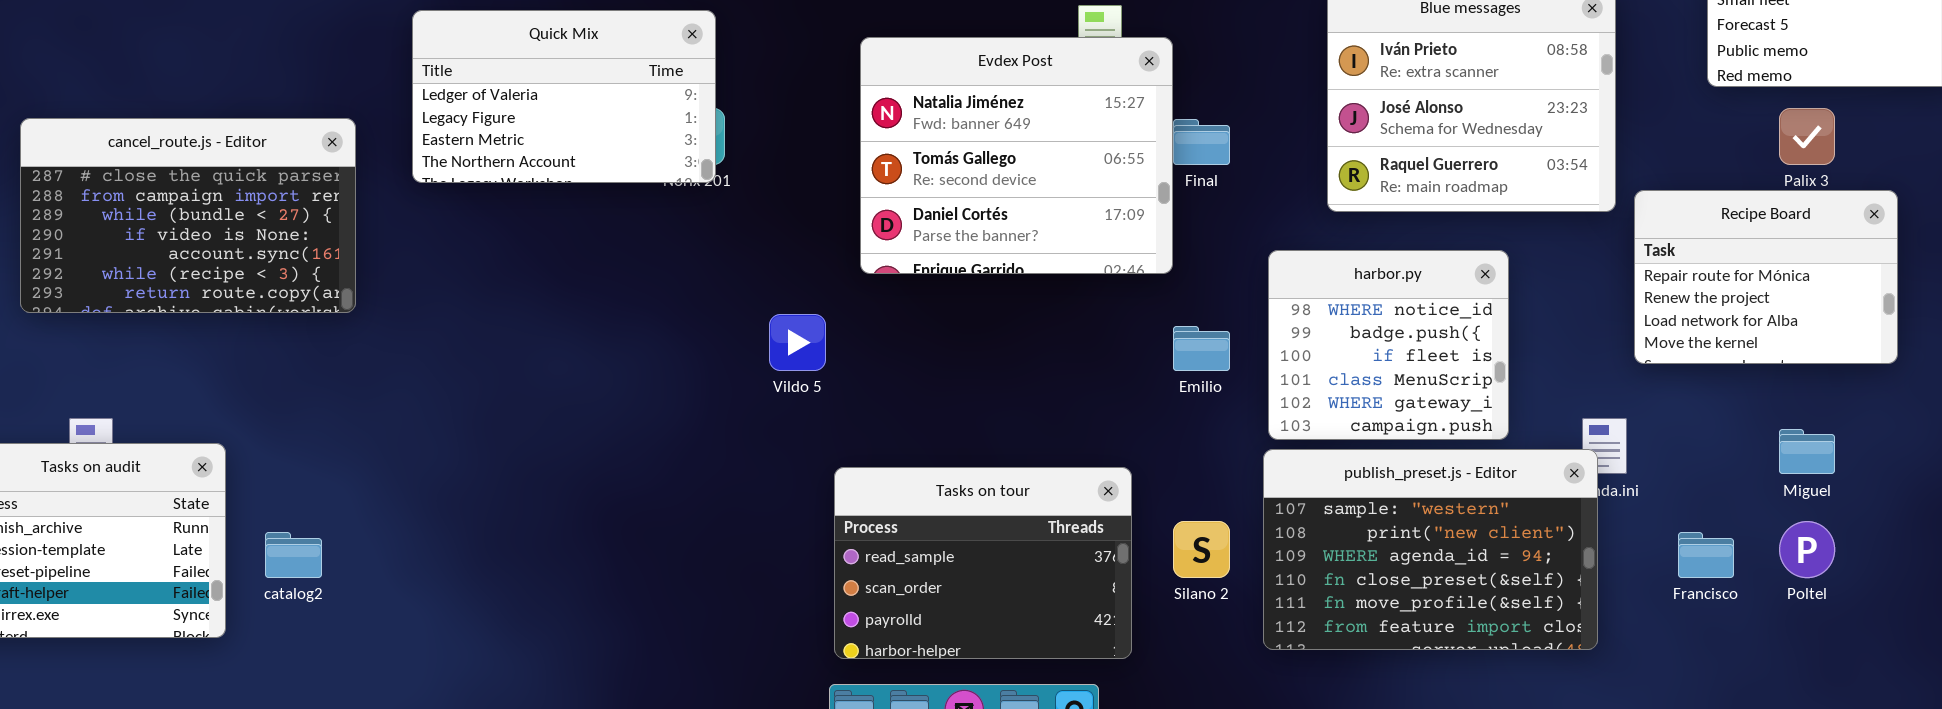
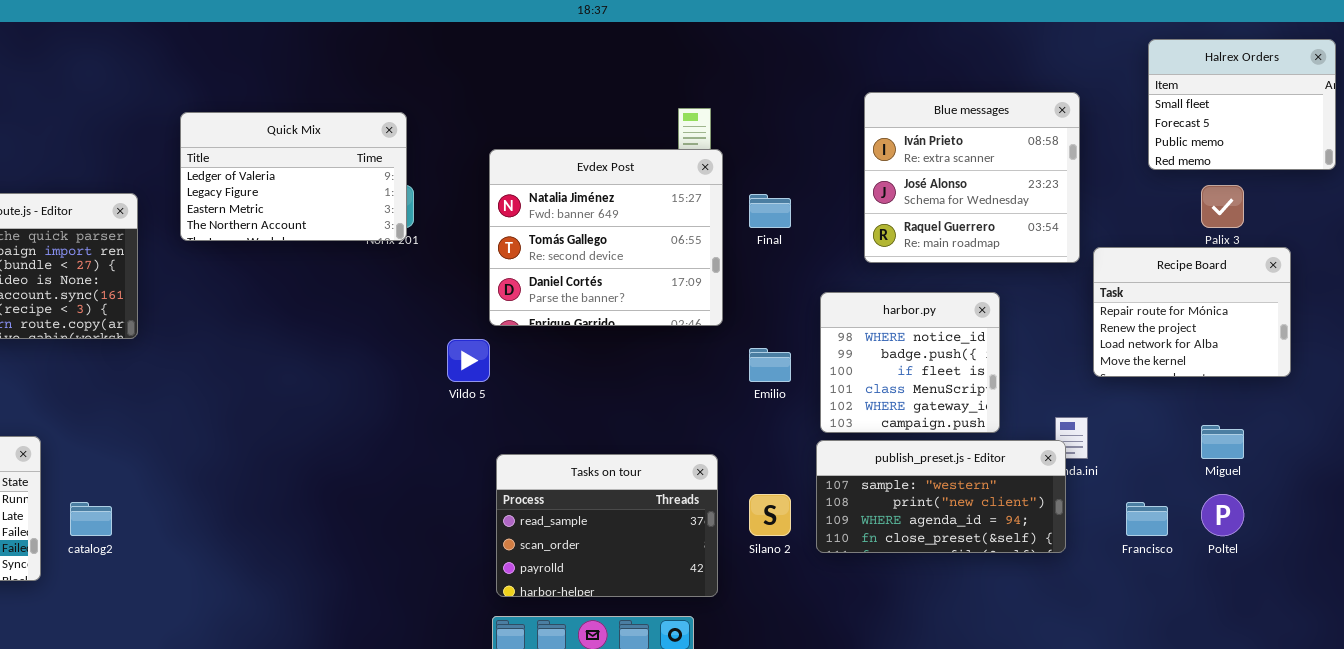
Evdex Post: [860,37,1173,274] -> [489,149,723,326], moved
publish_preset.js - Editor: [1263,449,1598,650] -> [816,440,1066,553], resized

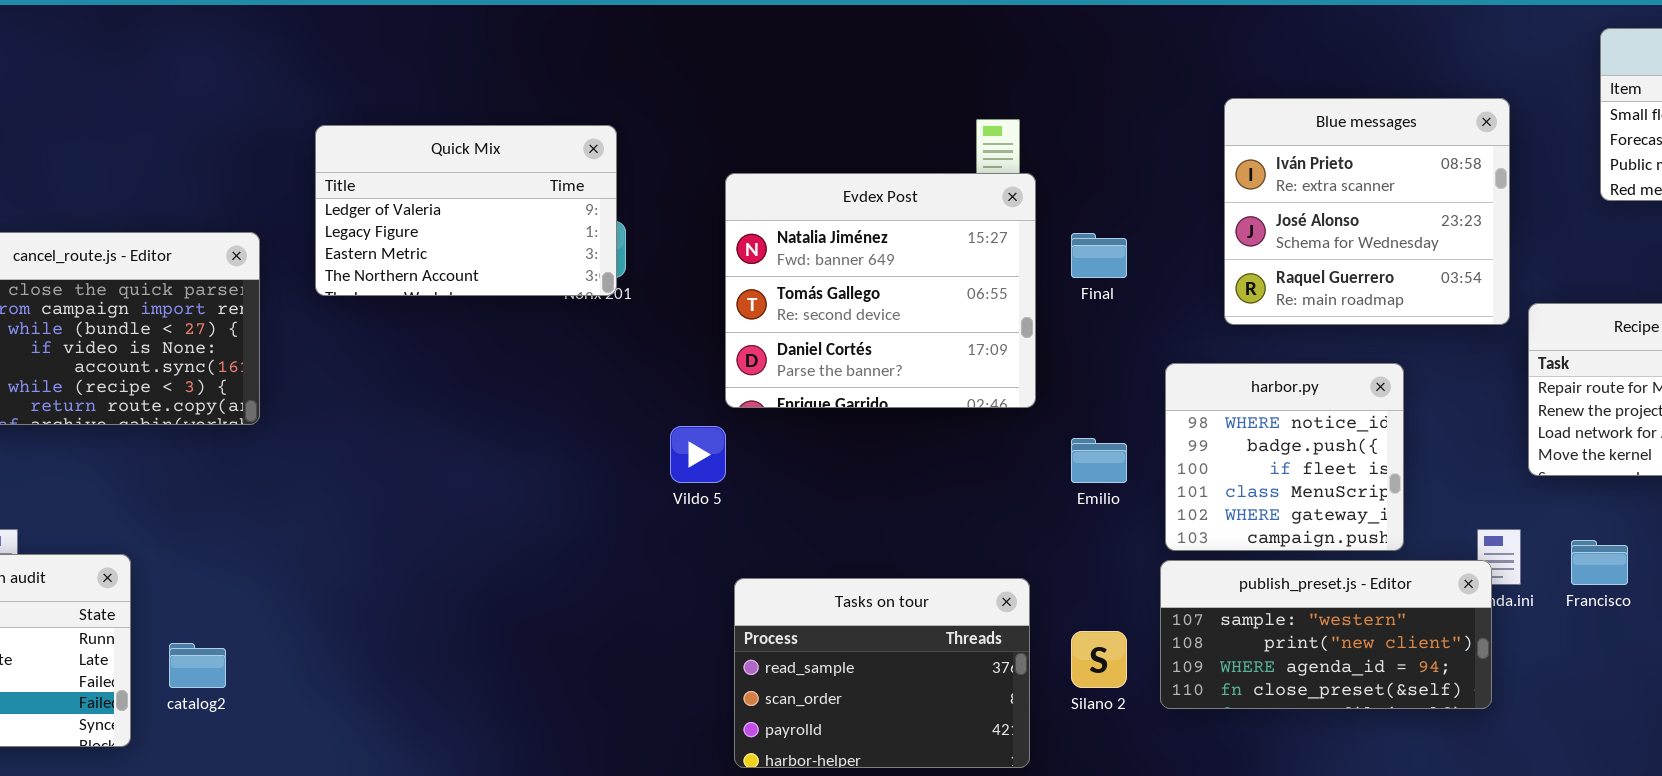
Francisco: [1126,502,1168,536] -> [1571,540,1628,585], moved

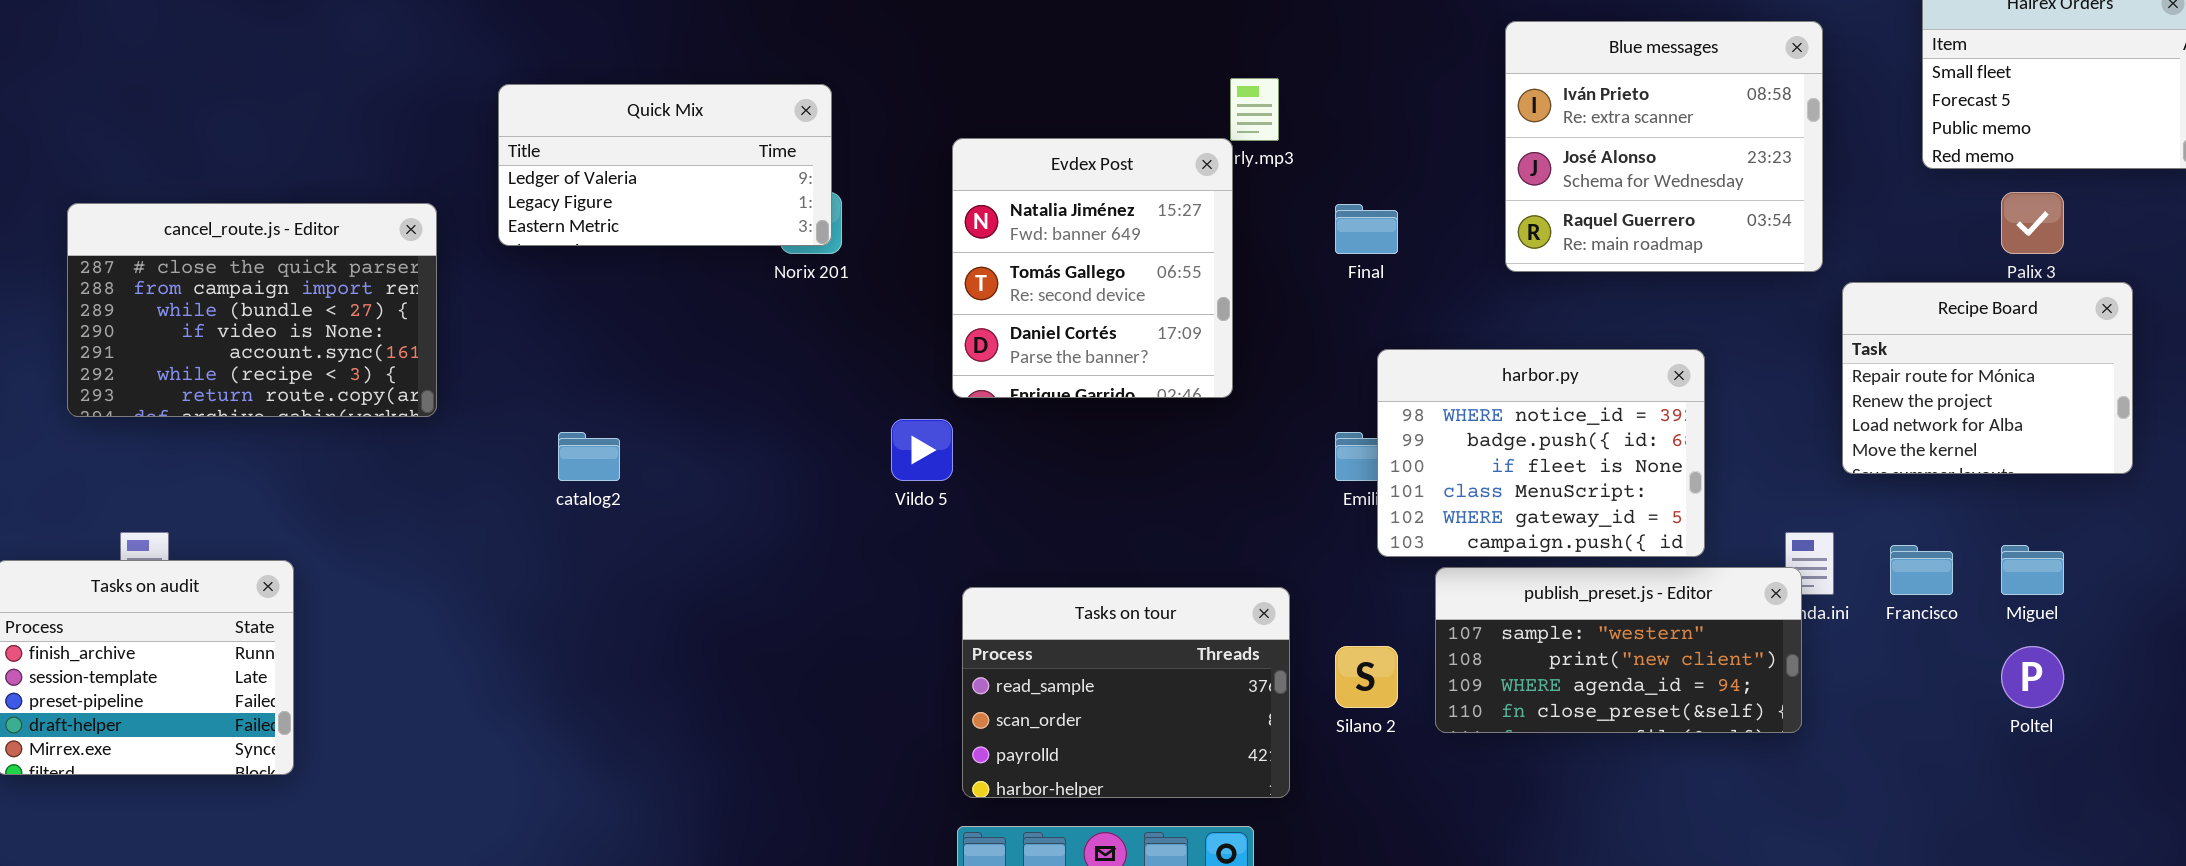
Blue messages: [1224,98,1510,325] -> [1505,21,1823,272], moved
Quick Mix: [315,125,617,296] -> [498,84,832,246], resized
Evdex Post: [725,173,1036,408] -> [952,138,1233,398], resized
harbor.py: [1165,363,1404,551] -> [1377,349,1705,557], resized
catalog2: [169,643,226,688] -> [558,432,620,481], moved

